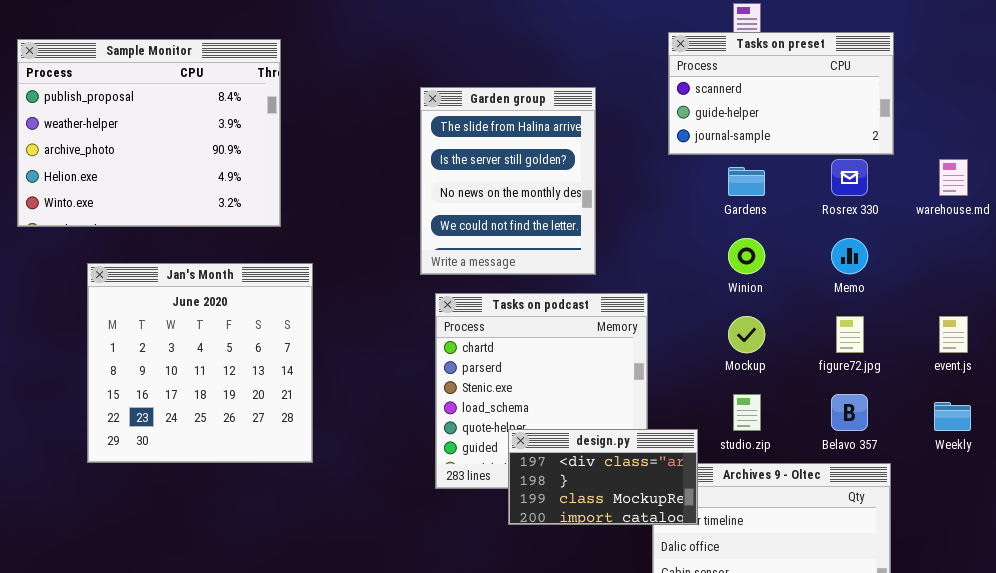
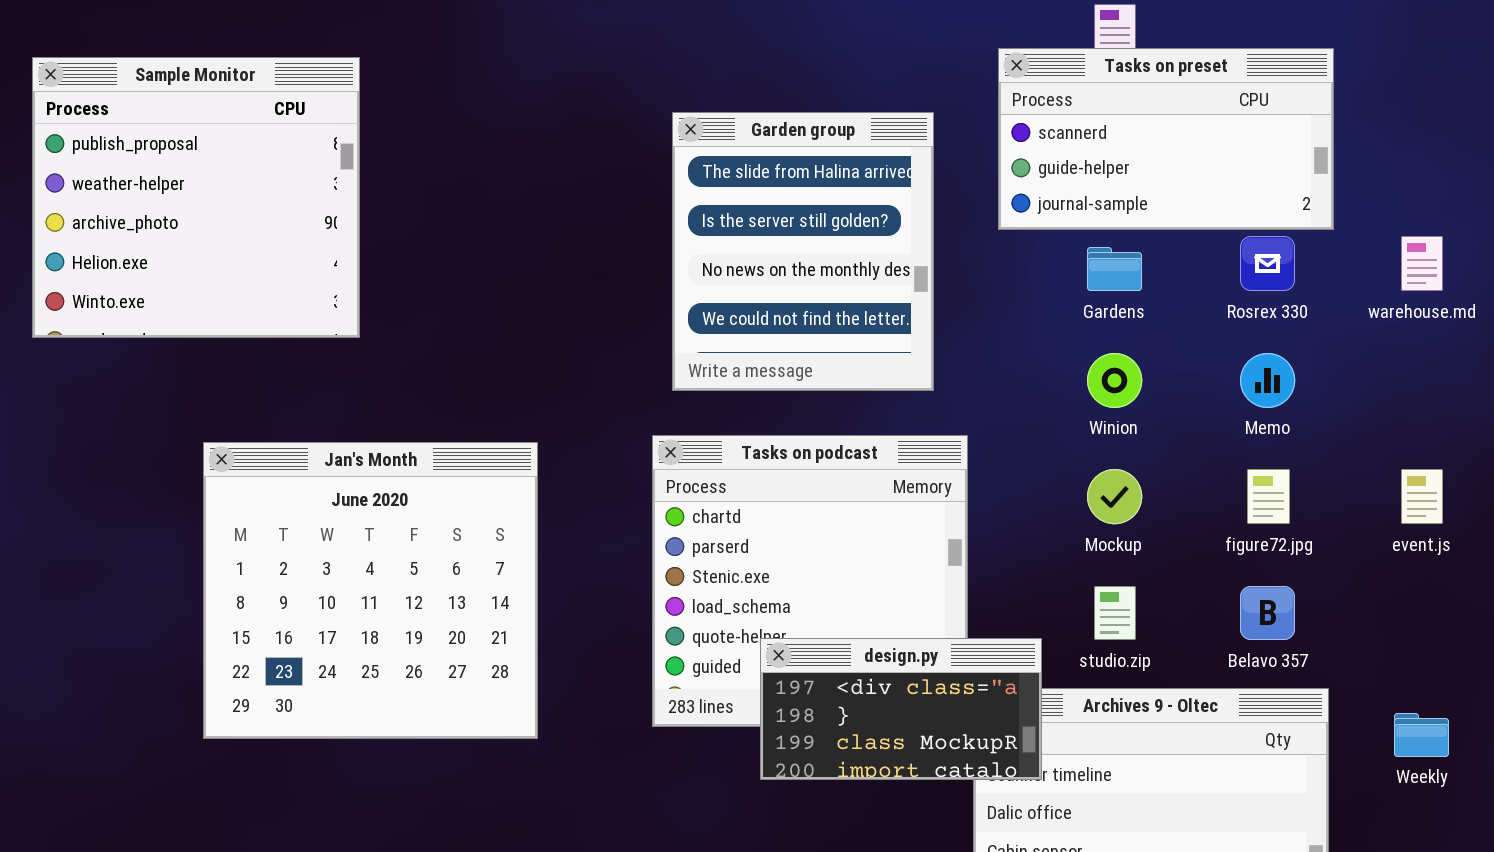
Sample Monitor: [17,39,281,227] -> [32,57,360,338], resized
Garden group: [420,87,596,275] -> [672,112,934,391], moved
Jan's Month: [87,263,313,463] -> [203,442,538,739], moved
Weekly: [934,402,971,431] -> [1394,713,1449,757], moved

